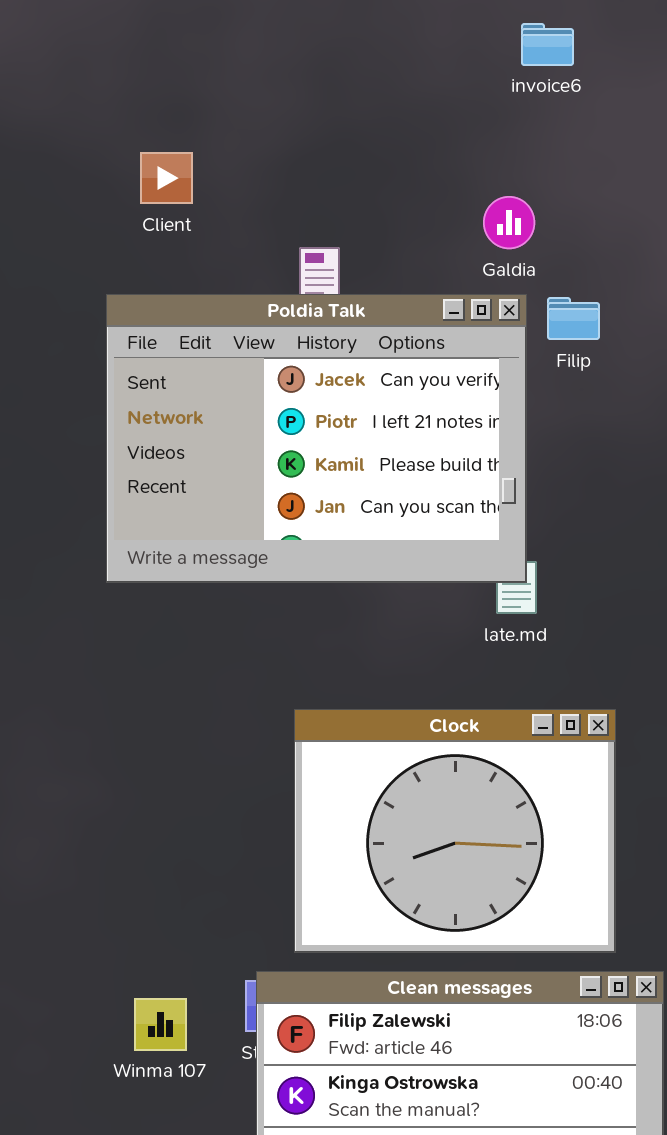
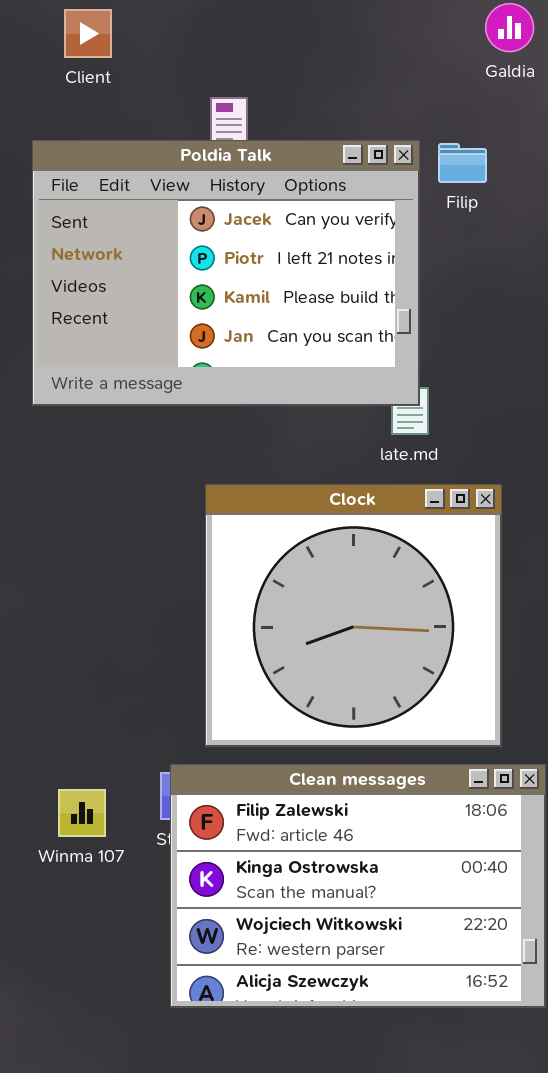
Galdia: [483,196,535,249] -> [485,3,534,52], moved
Clock: [294,709,616,953] -> [205,484,502,747], resized

